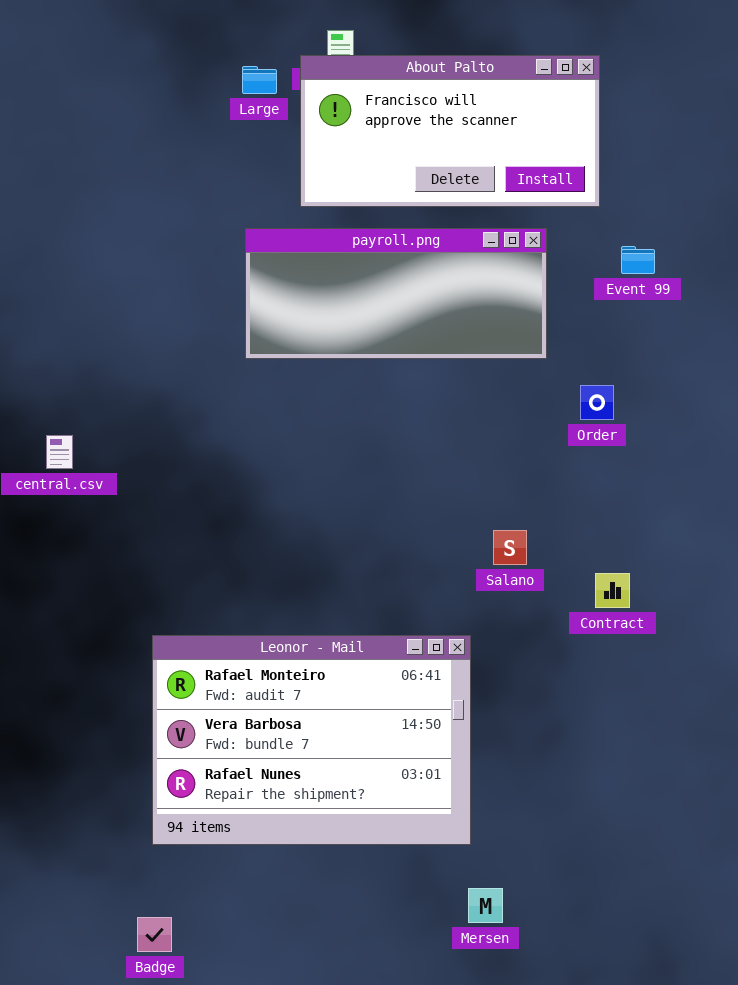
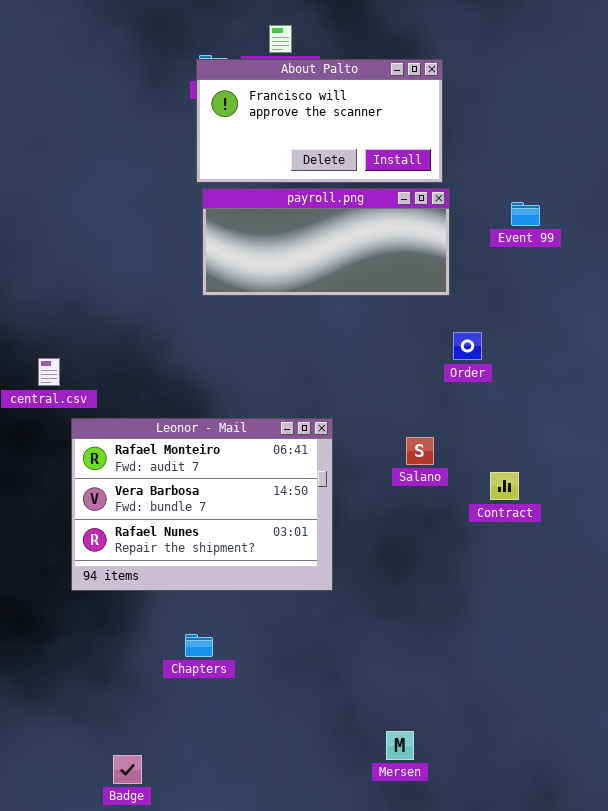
About Palto: [300,55,600,207] -> [196,59,443,183], moved
Order: [580,385,614,420] -> [453,332,482,360], moved
Leonor - Mail: [152,635,471,845] -> [71,418,333,591], moved

